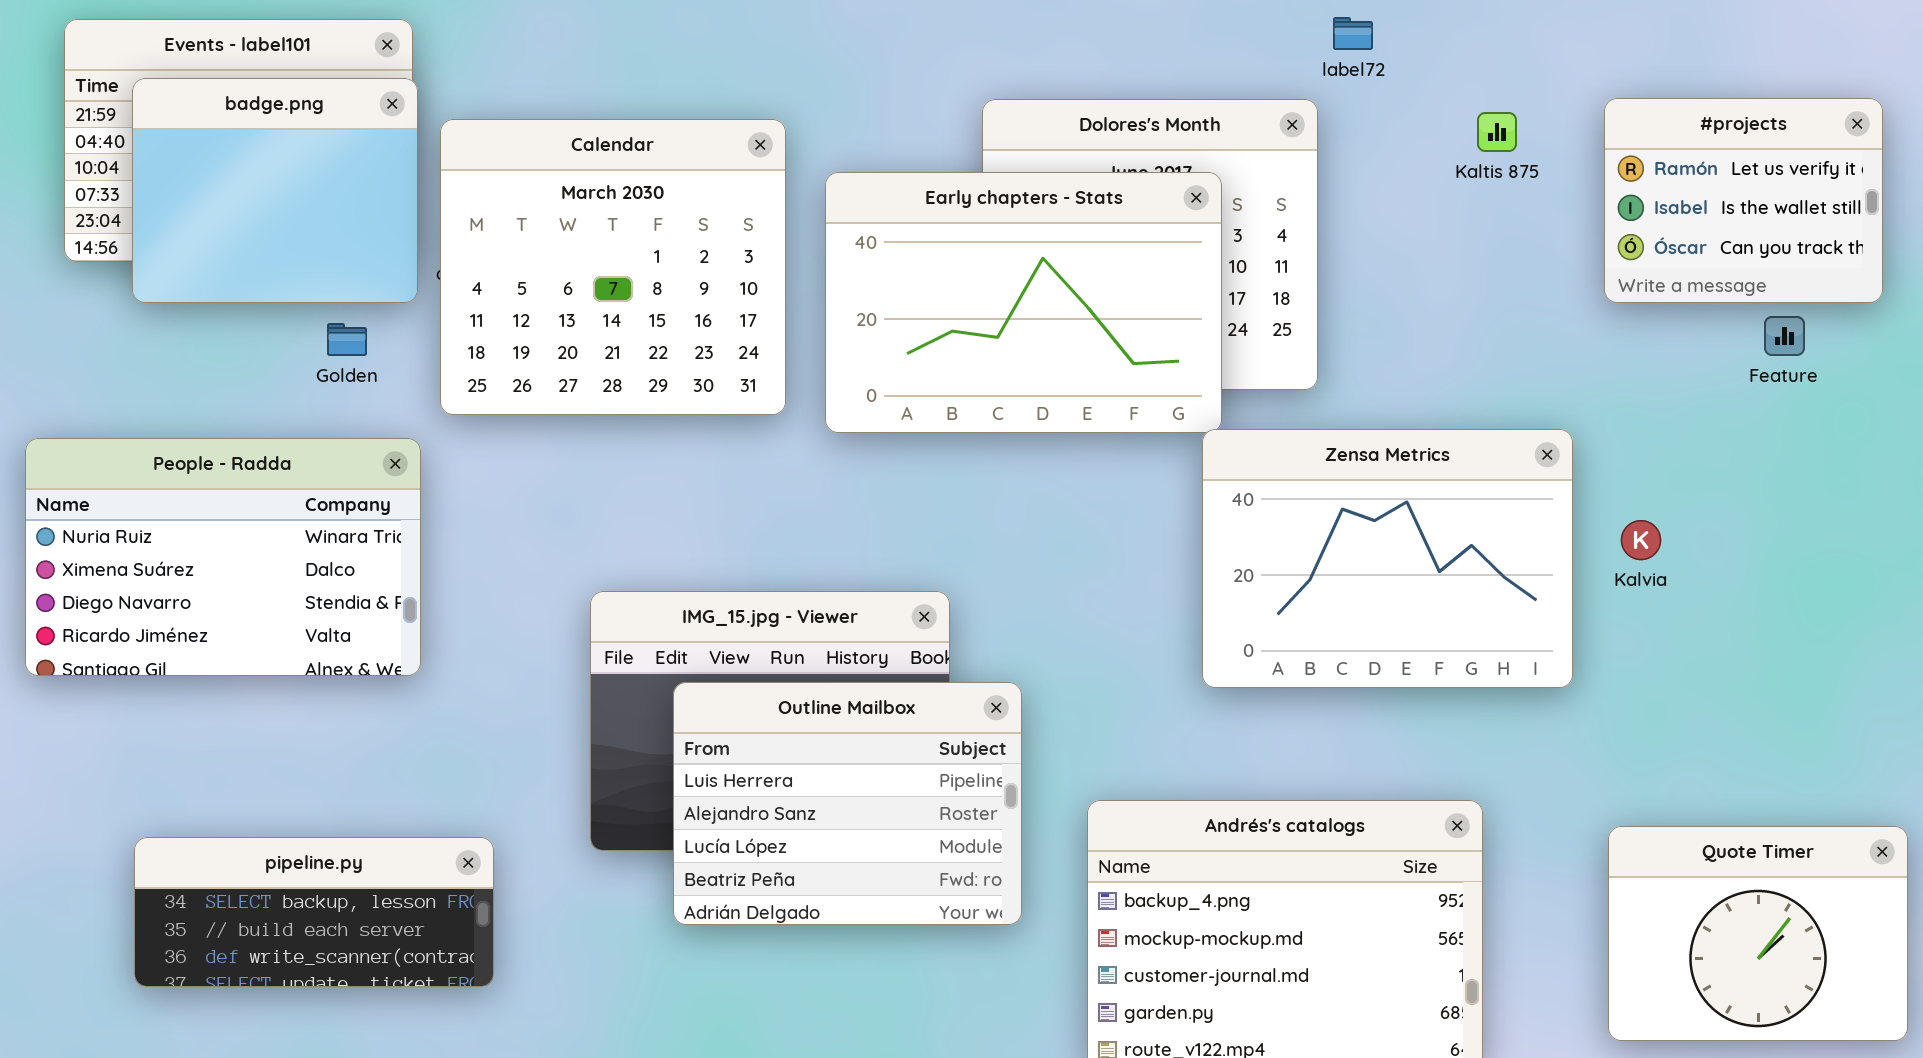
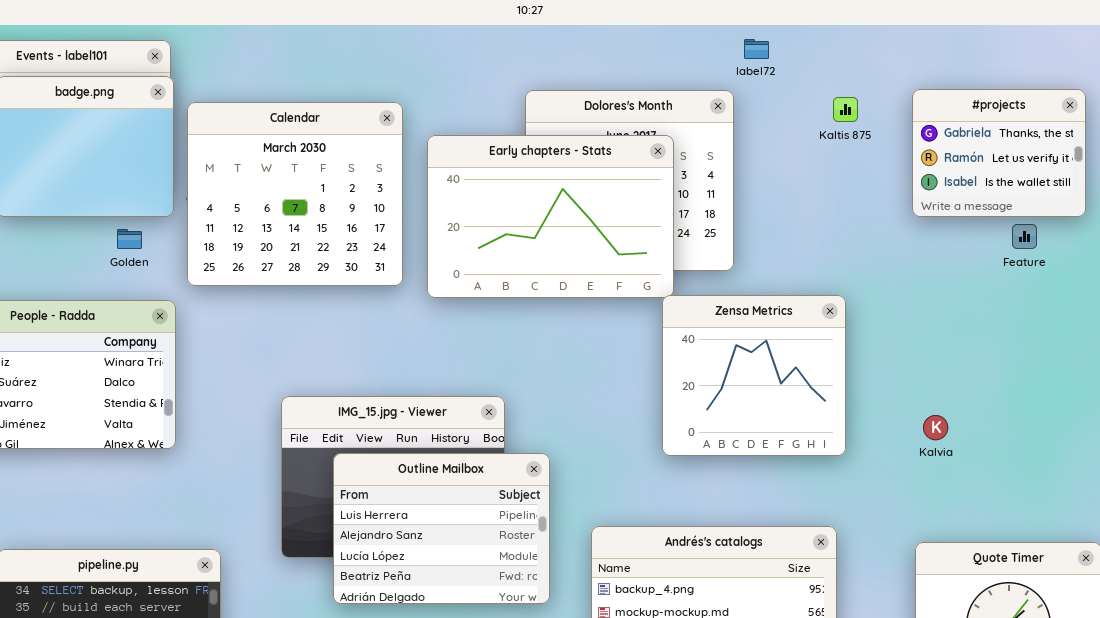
#projects: [1604,98,1883,303] -> [912,89,1086,217], scrolled up 1 row
Zensa Metrics: [1202,429,1573,688] -> [662,295,846,456], resized
Kalvia: [1621,520,1661,560] -> [923,415,948,440], moved

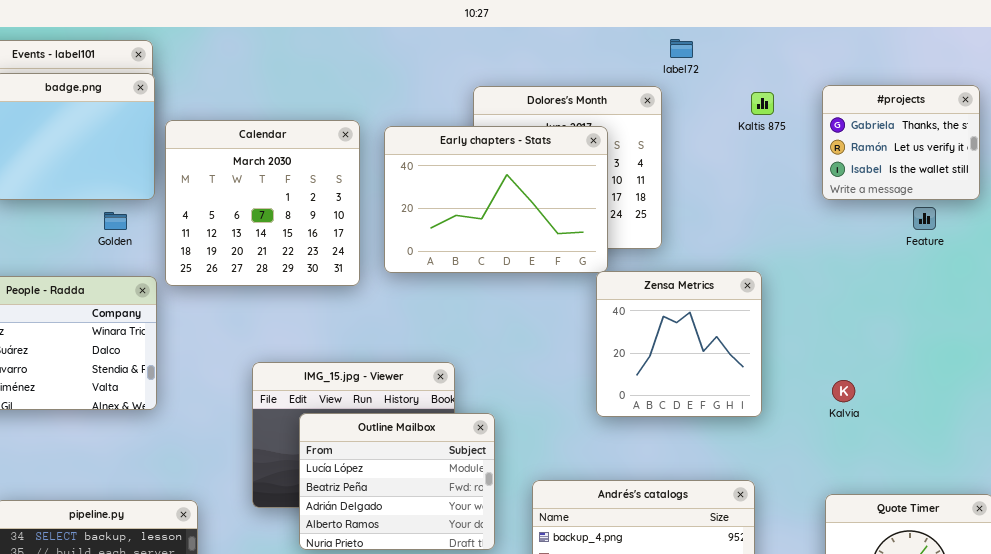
Calendar: [187,102,403,286] -> [165,120,360,286], moved
Outline Mailbox: [333,453,550,604] -> [299,413,495,550], scrolled down 2 rows

